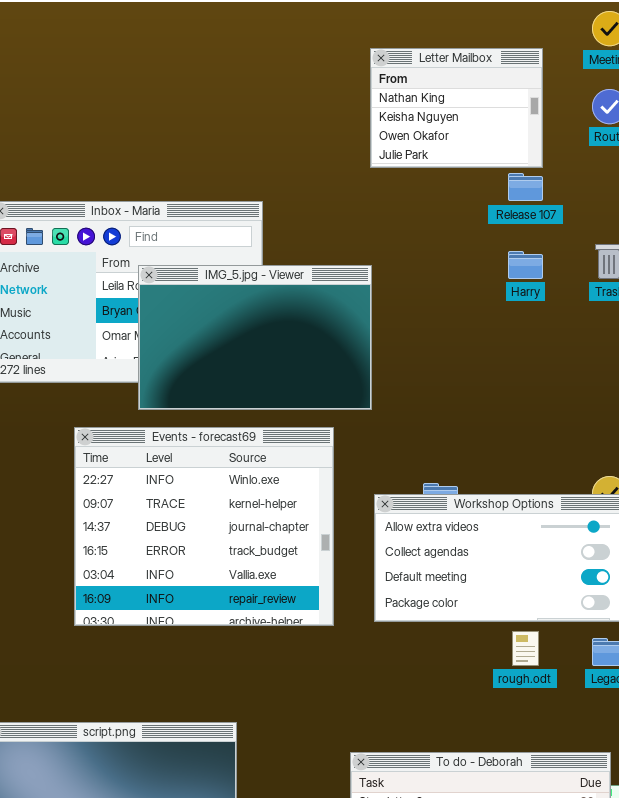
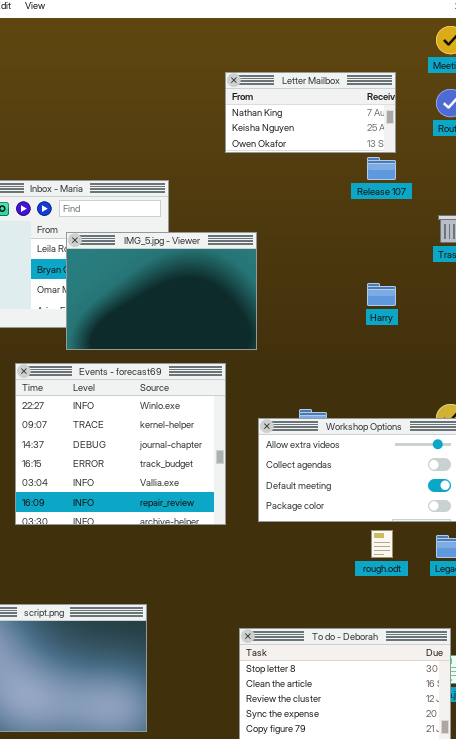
Letter Mailbox: [370,48,543,168] -> [225,72,396,153], resized
Harry: [508,251,543,279] -> [367,283,396,306], moved

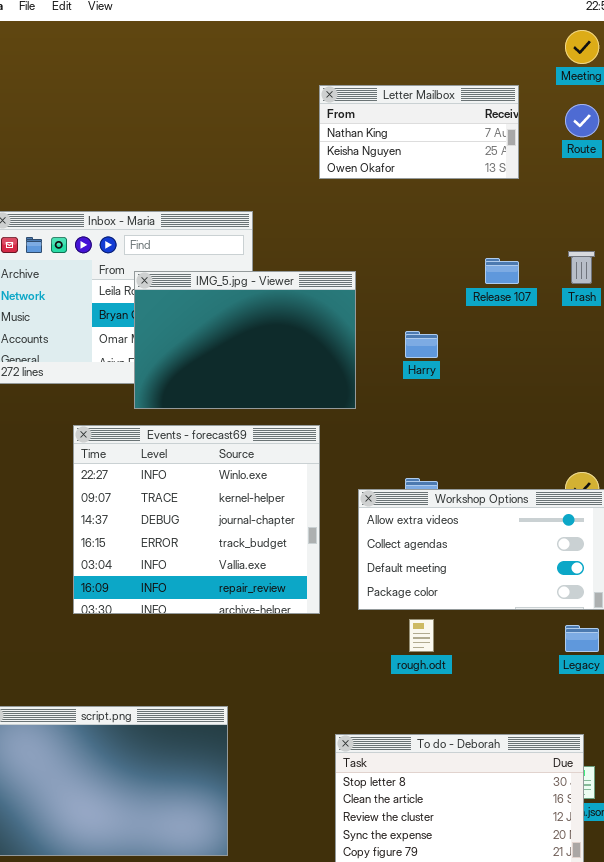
Release 107: [367,157,396,180] -> [485,258,519,284], moved
Harry: [367,283,396,306] -> [405,331,438,358], moved
rough.odt: [371,530,393,558] -> [409,619,434,652], moved

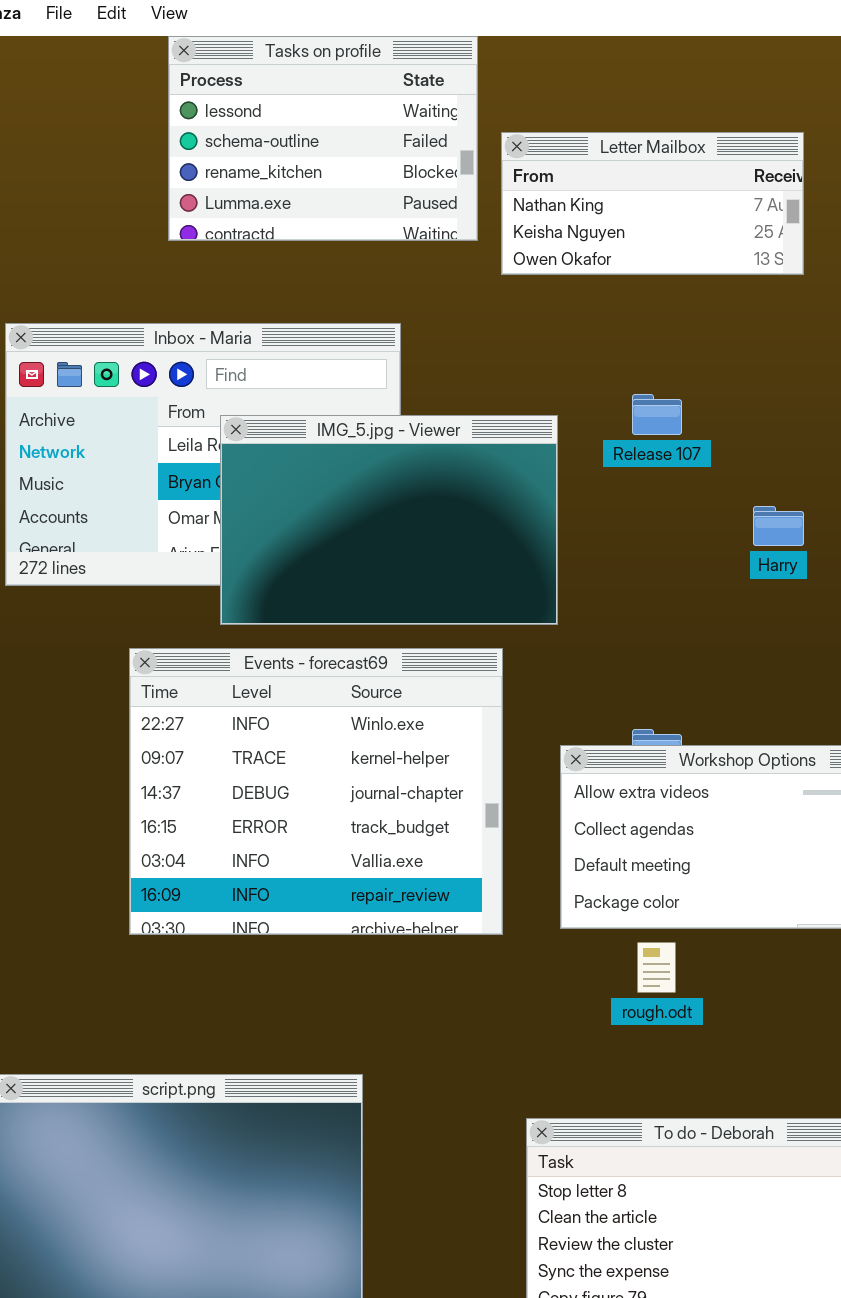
Tasks on profile: none -> [168,36,478,241], opened
Release 107: [485,258,519,284] -> [632,394,682,435], moved
Harry: [405,331,438,358] -> [753,506,804,546], moved

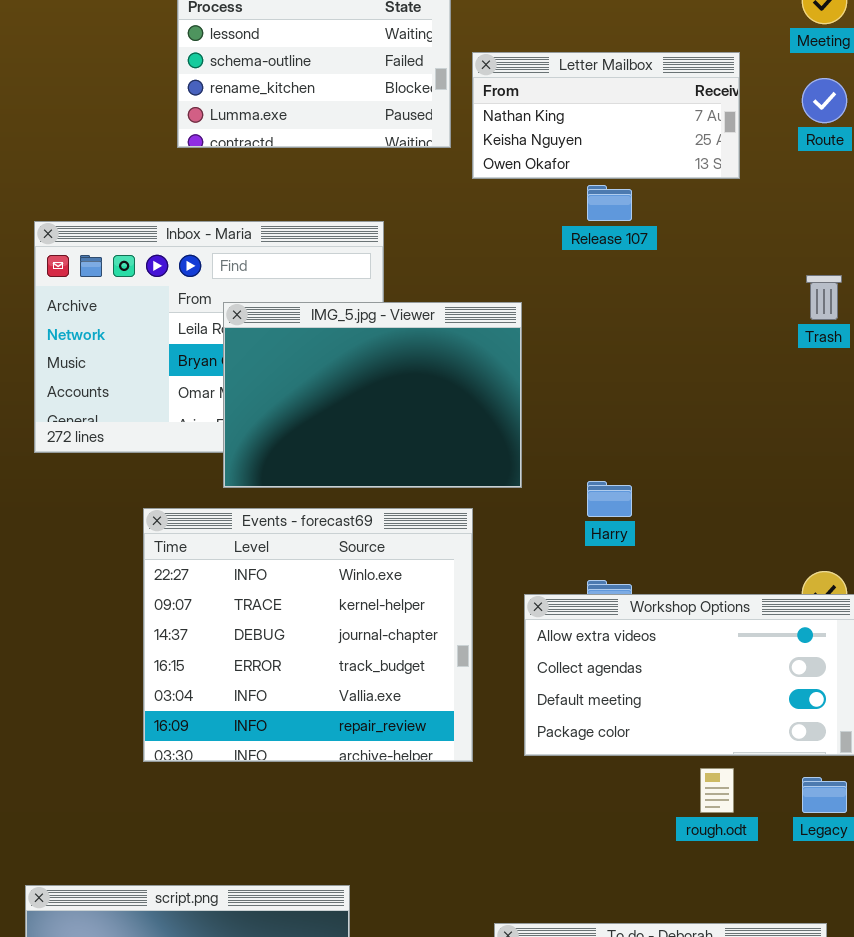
Release 107: [632,394,682,435] -> [587,185,632,221], moved
Harry: [753,506,804,546] -> [587,481,632,517], moved
rough.odt: [637,942,676,993] -> [700,768,734,813], moved

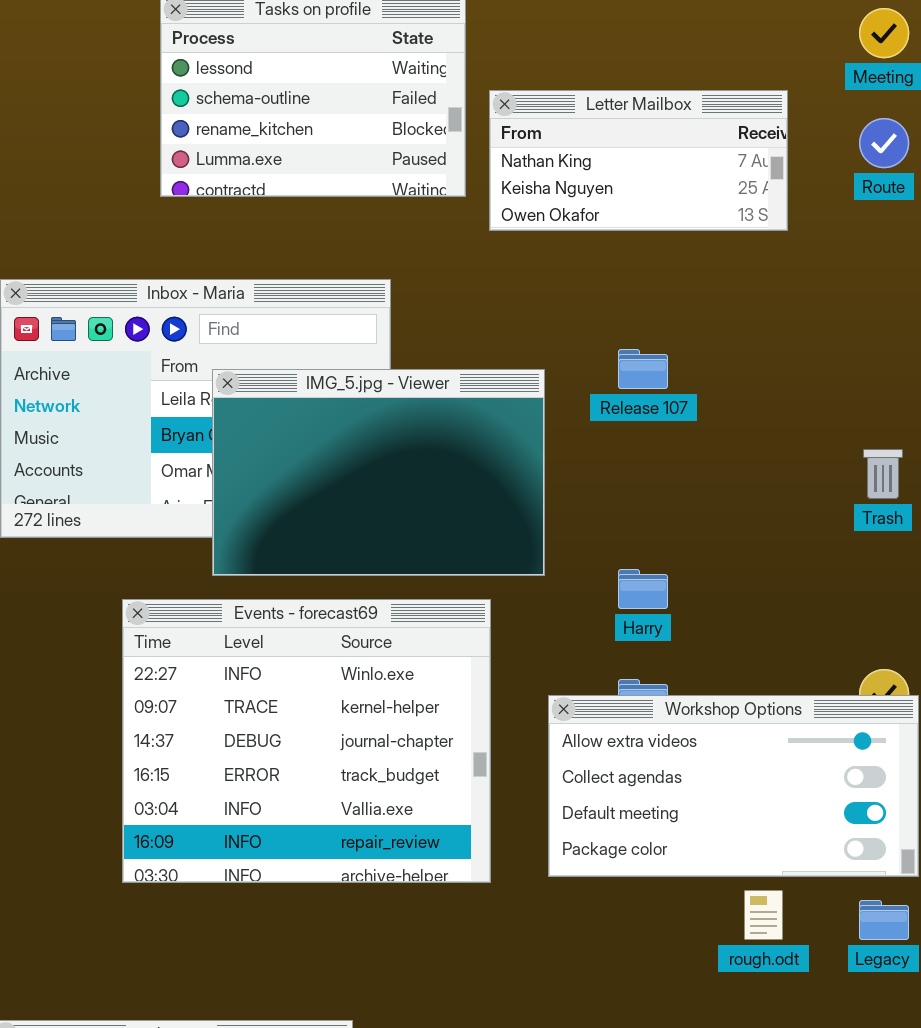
Release 107: [587,185,632,221] -> [618,349,668,389], moved
Trash: [806,275,842,320] -> [863,449,903,499], moved

